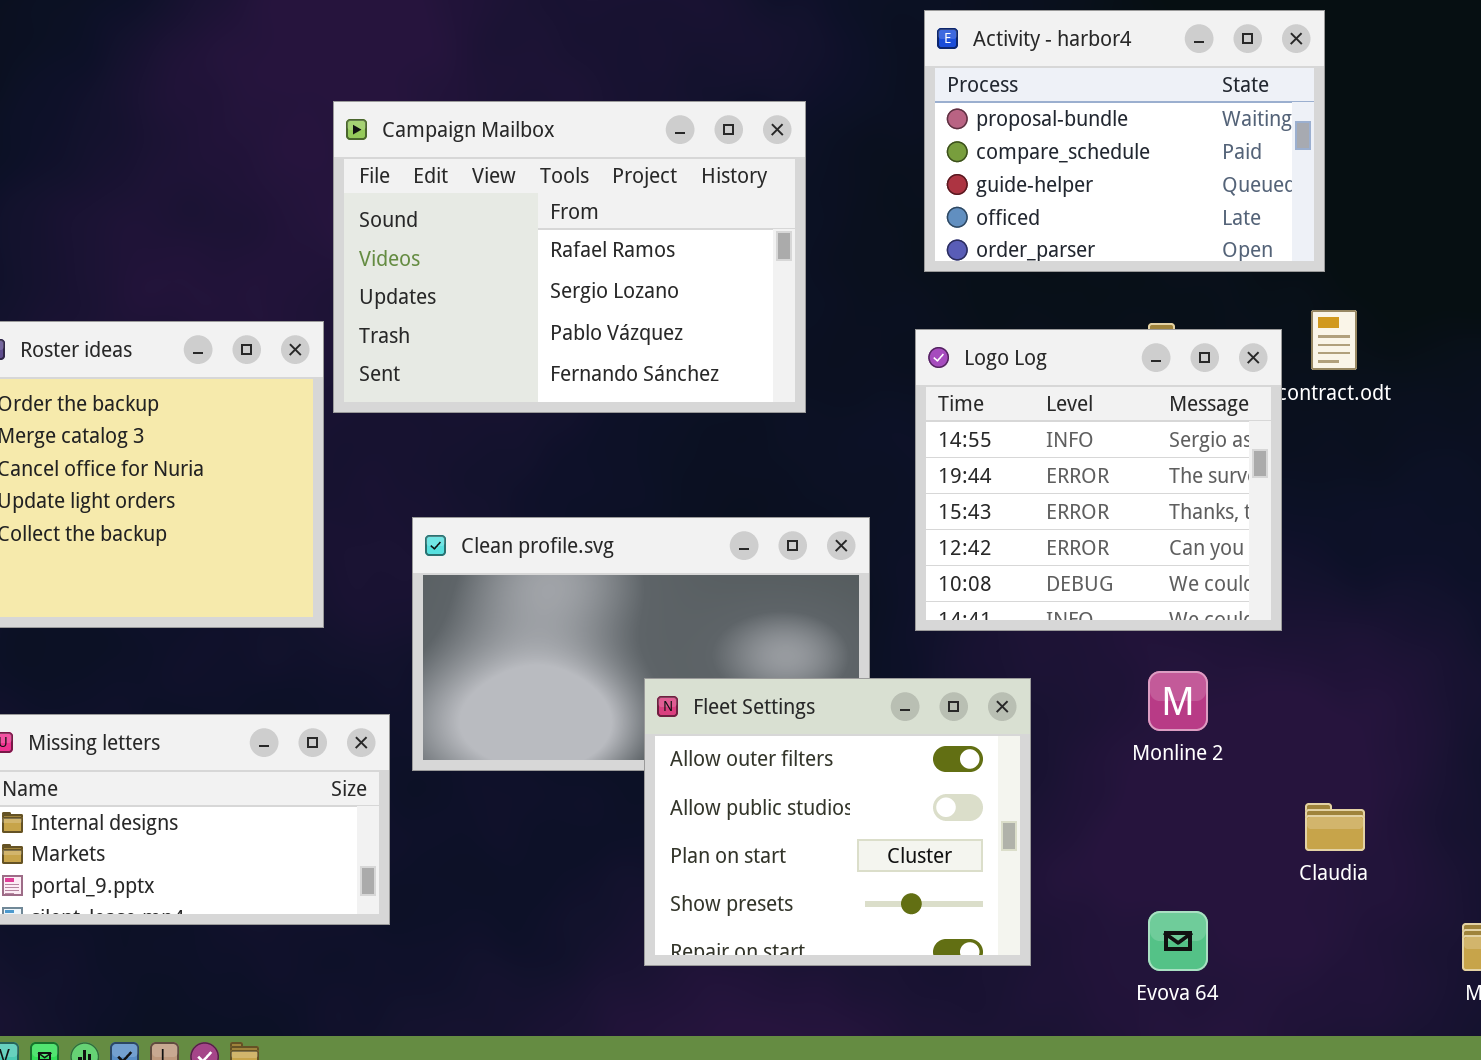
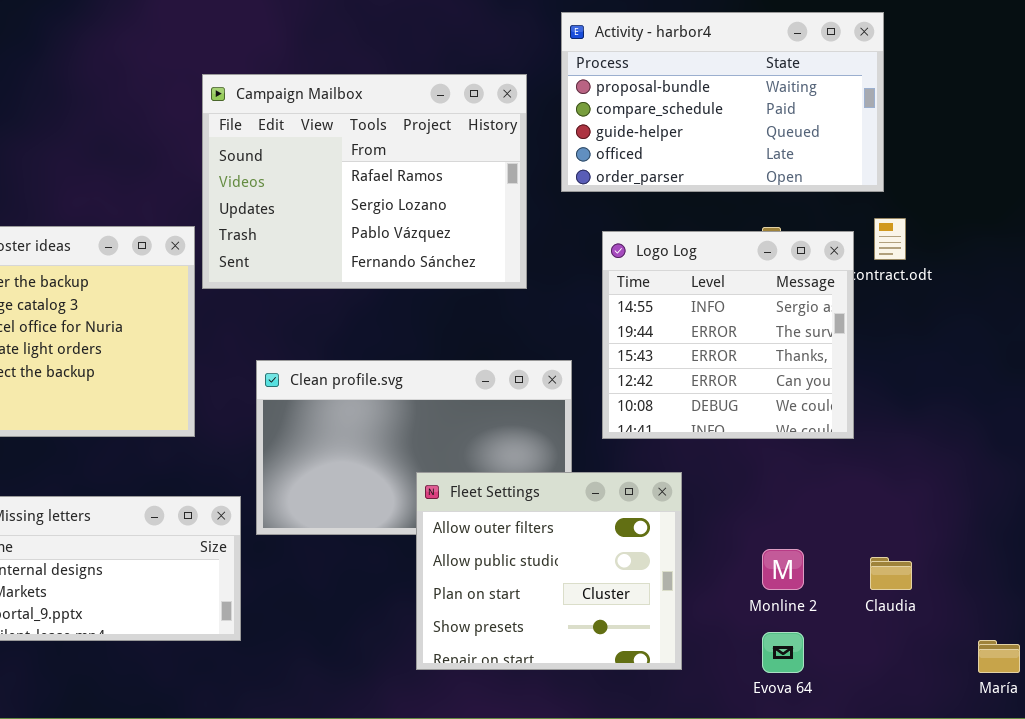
Activity - harbor4: [924,10,1325,272] -> [561,12,884,192], resized
Monline 2: [1148,671,1208,731] -> [762,549,804,590], moved

